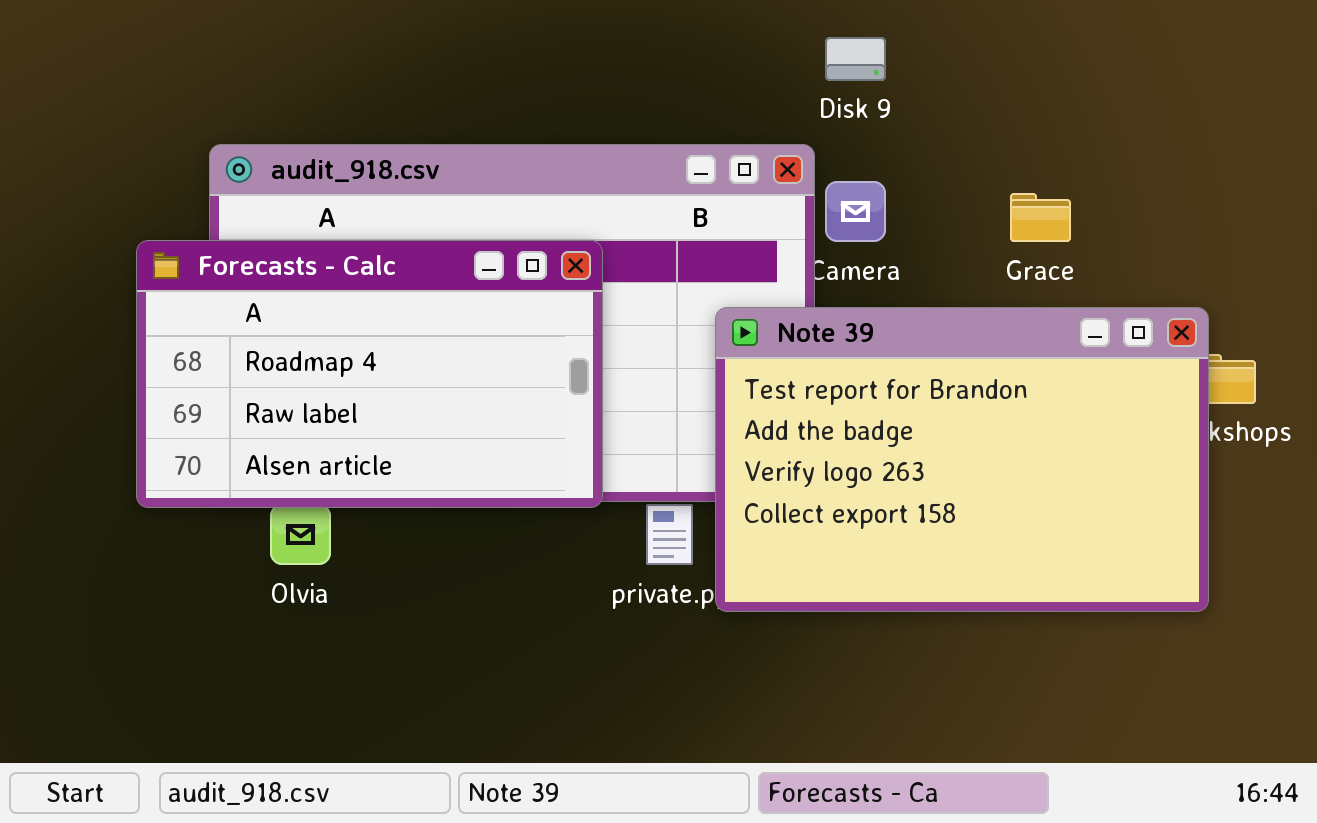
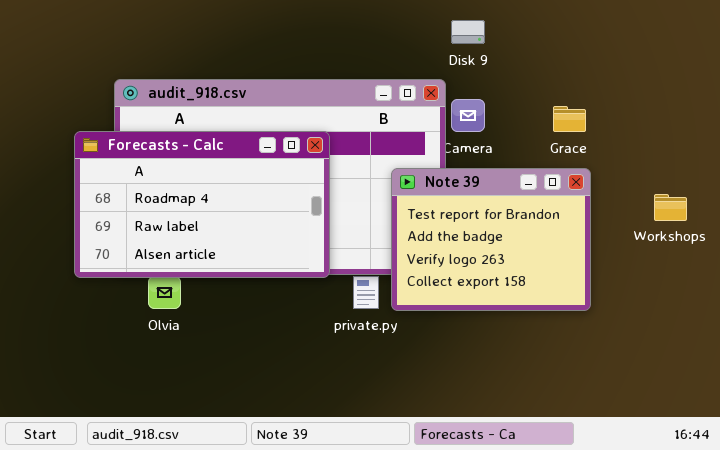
Note 39: [715,307,1209,612] -> [391,168,591,311], resized

